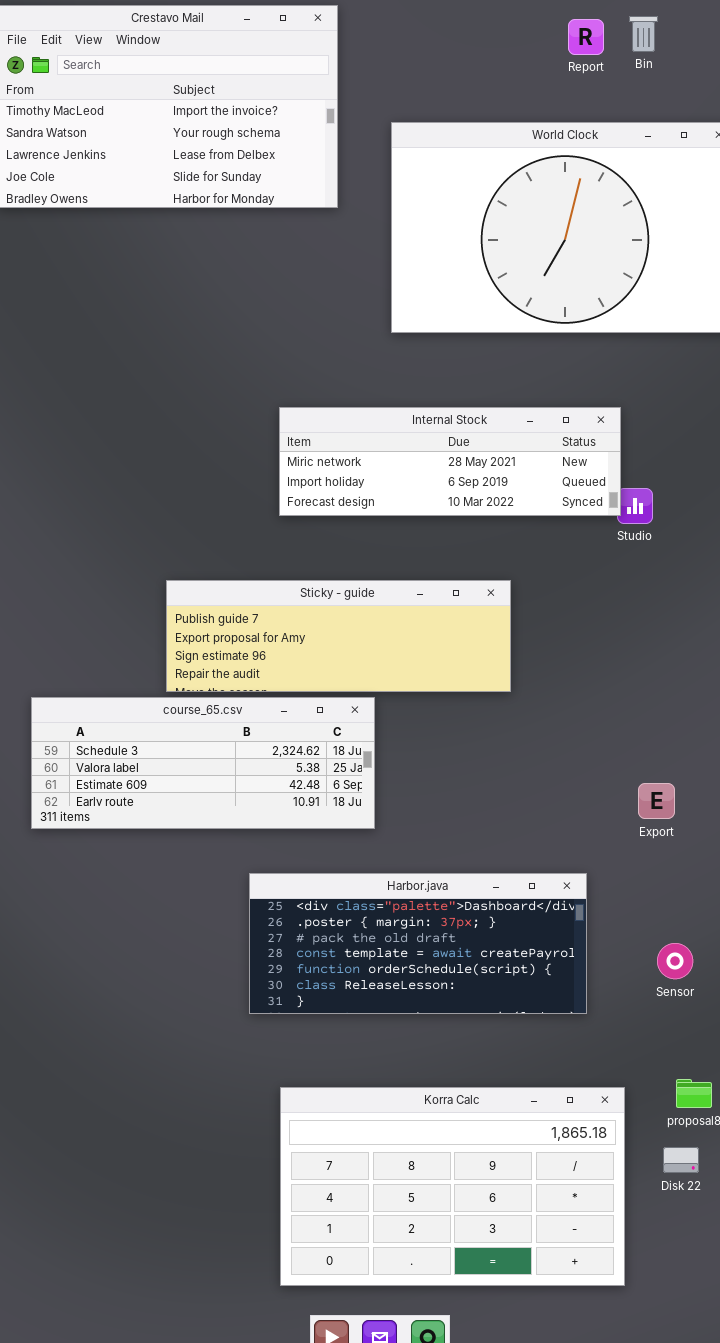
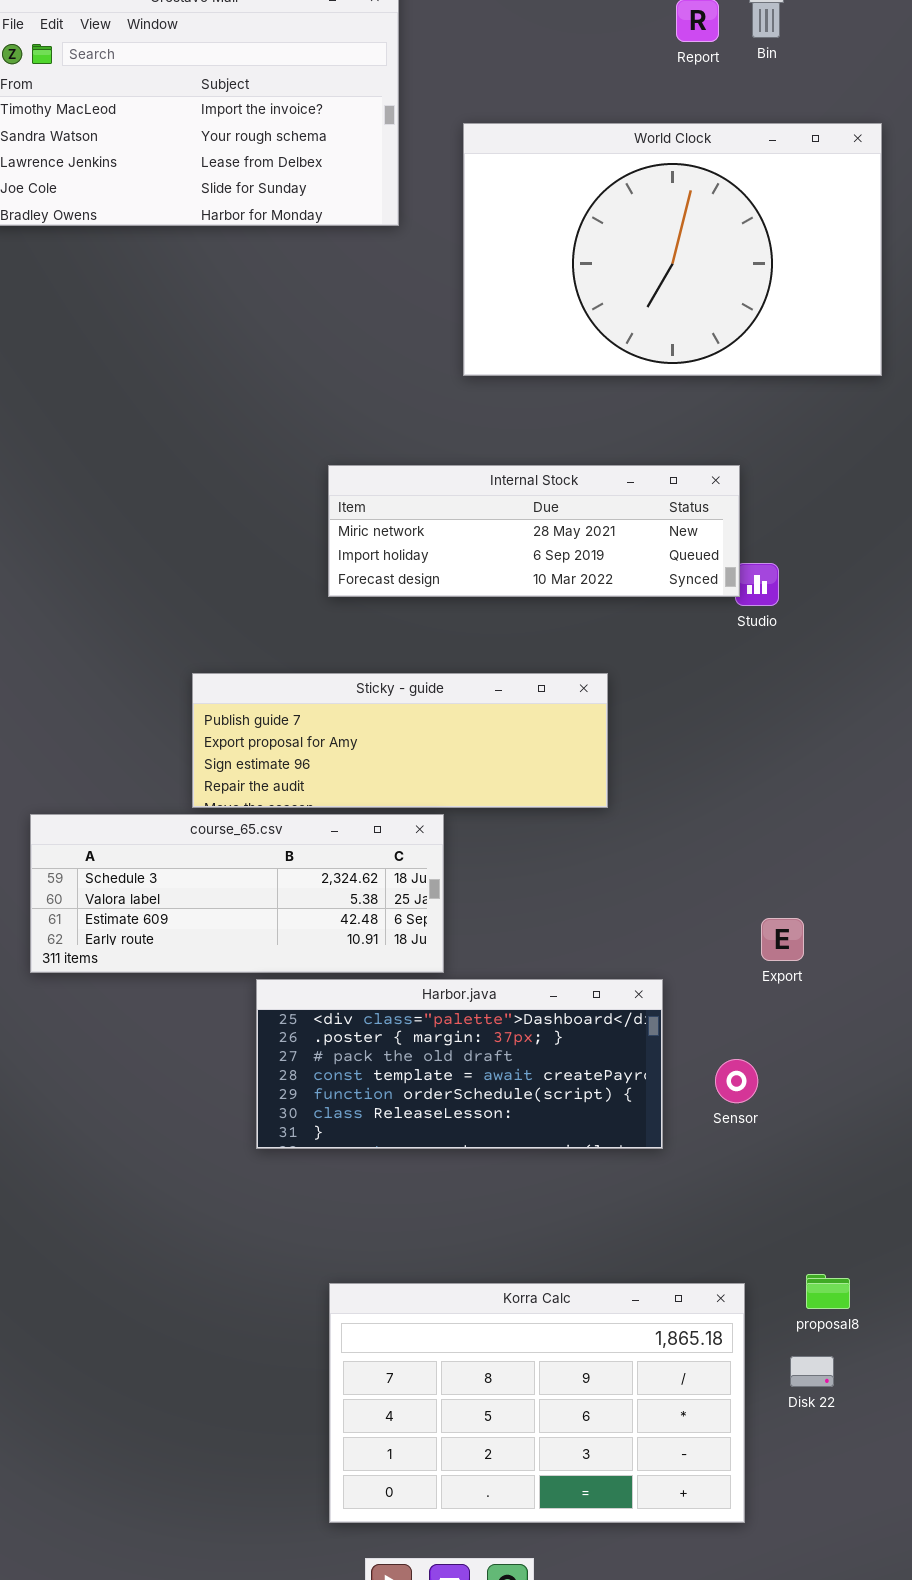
Harbor.java: [249,873,587,1014] -> [256,979,663,1149], moved
Sensor: [657,943,693,979] -> [715,1059,758,1103], moved

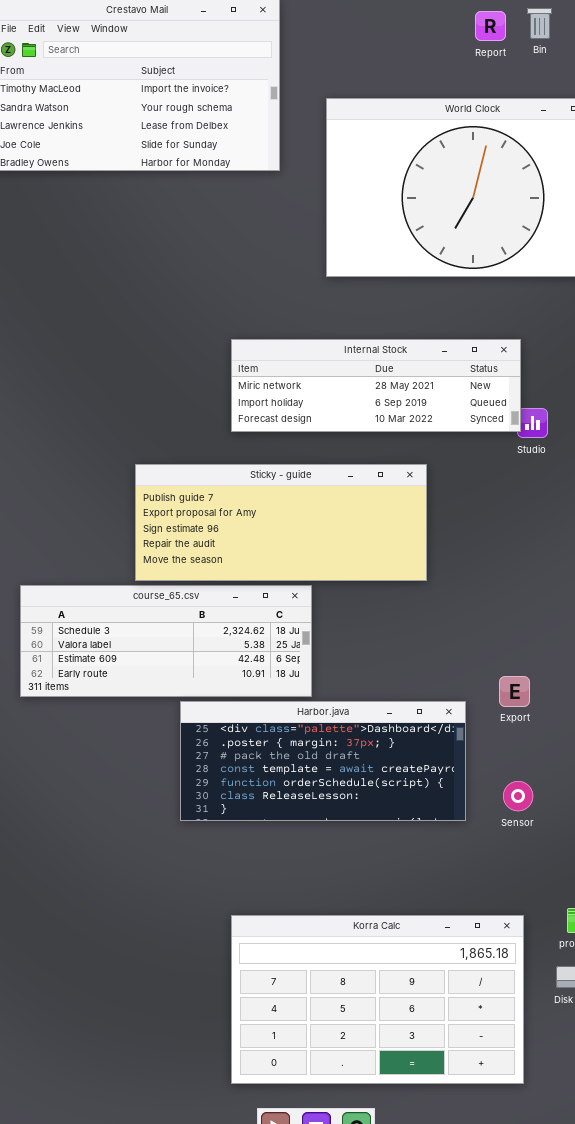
Sticky - guide: [192,673,608,808] -> [135,464,427,581], resized
Export: [761,918,804,961] -> [499,676,530,707], moved
Sensor: [715,1059,758,1103] -> [503,781,533,811], moved

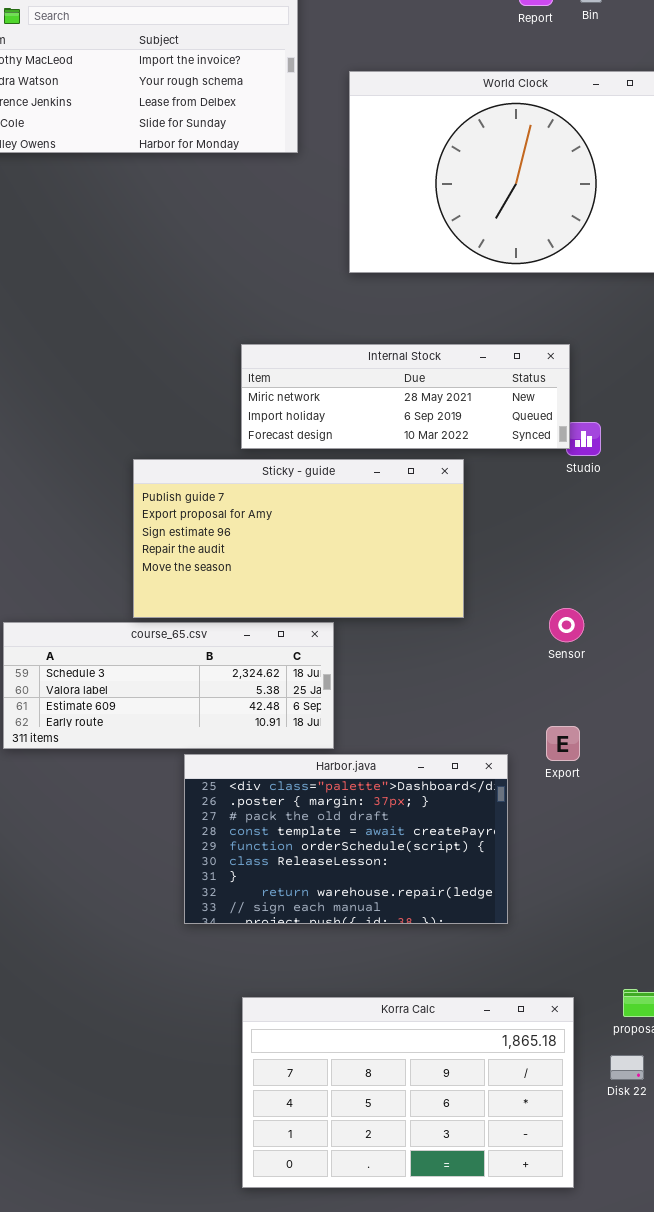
Sticky - guide: [135,464,427,581] -> [133,459,464,618], resized
Harbor.java: [180,701,466,821] -> [184,754,508,924], resized
Sensor: [503,781,533,811] -> [549,608,584,642], moved

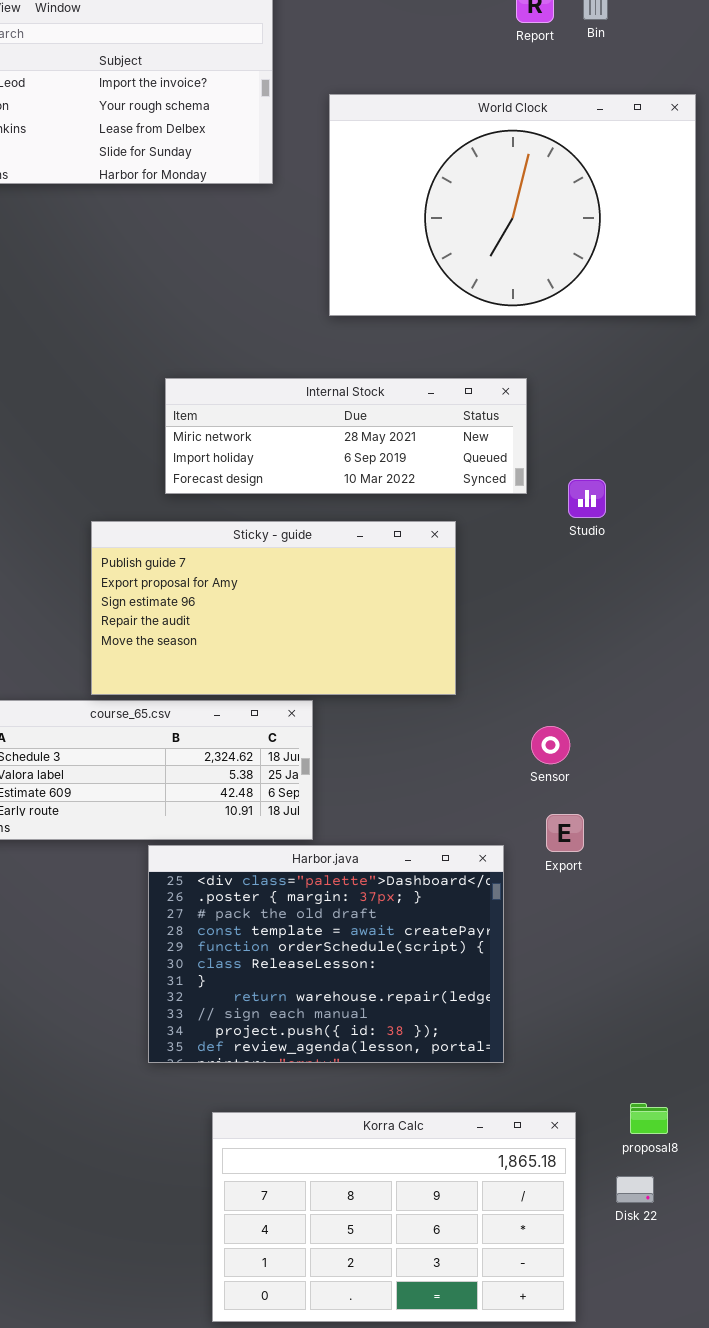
Internal Stock: [241,344,570,449] -> [165,378,527,494], moved
Sensor: [549,608,584,642] -> [531,726,570,764], moved
Harbor.java: [184,754,508,924] -> [148,845,504,1063], resized

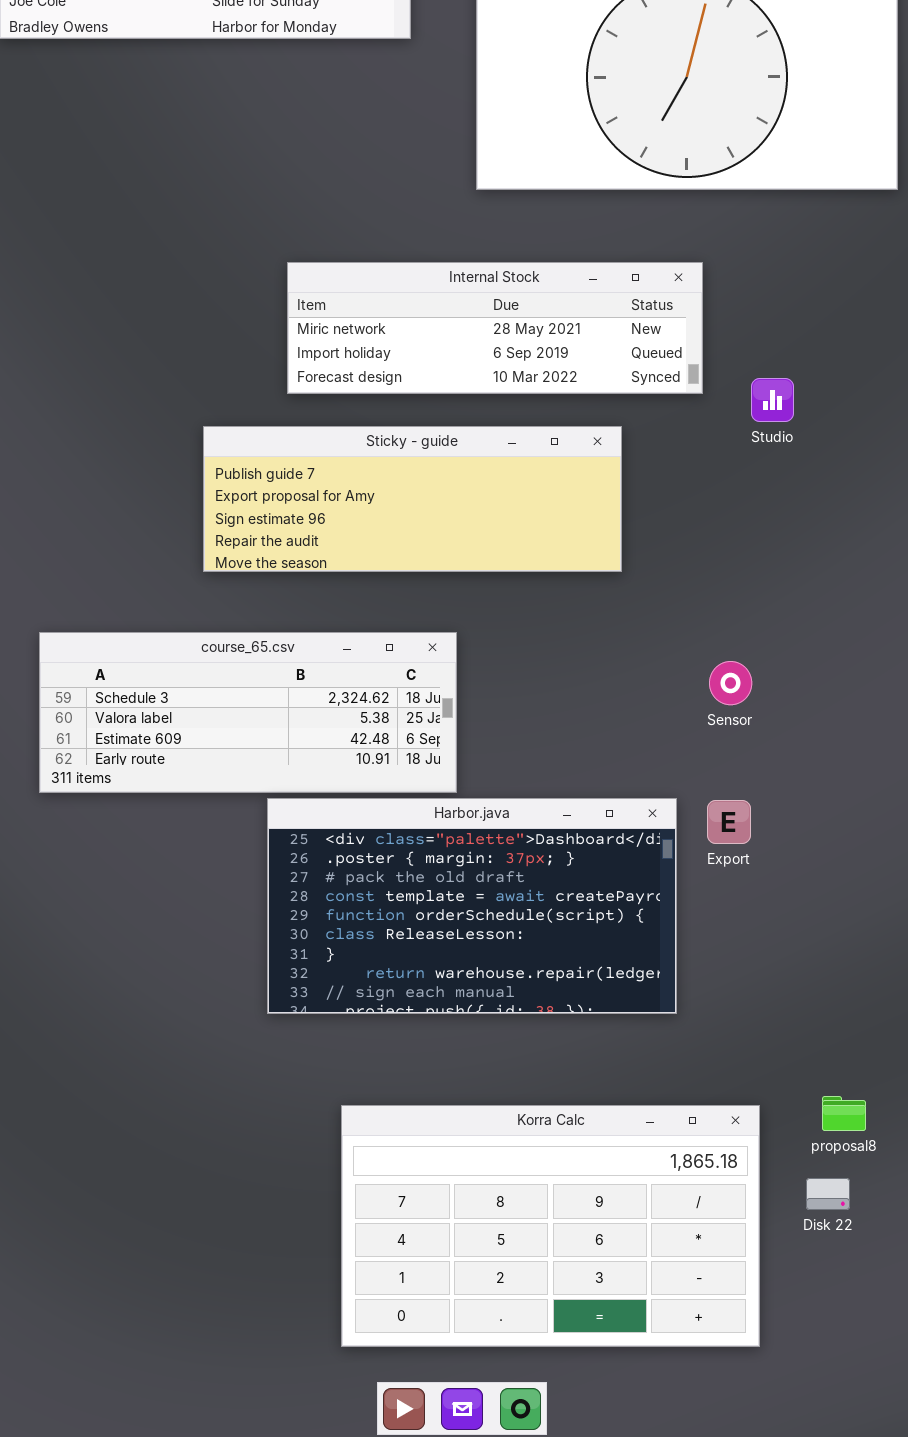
Sticky - guide: [91,521,456,695] -> [203,426,622,572], resized
Export: [546,814,584,852] -> [707,800,751,844], moved
Harbor.java: [148,845,504,1063] -> [267,798,677,1014], resized

